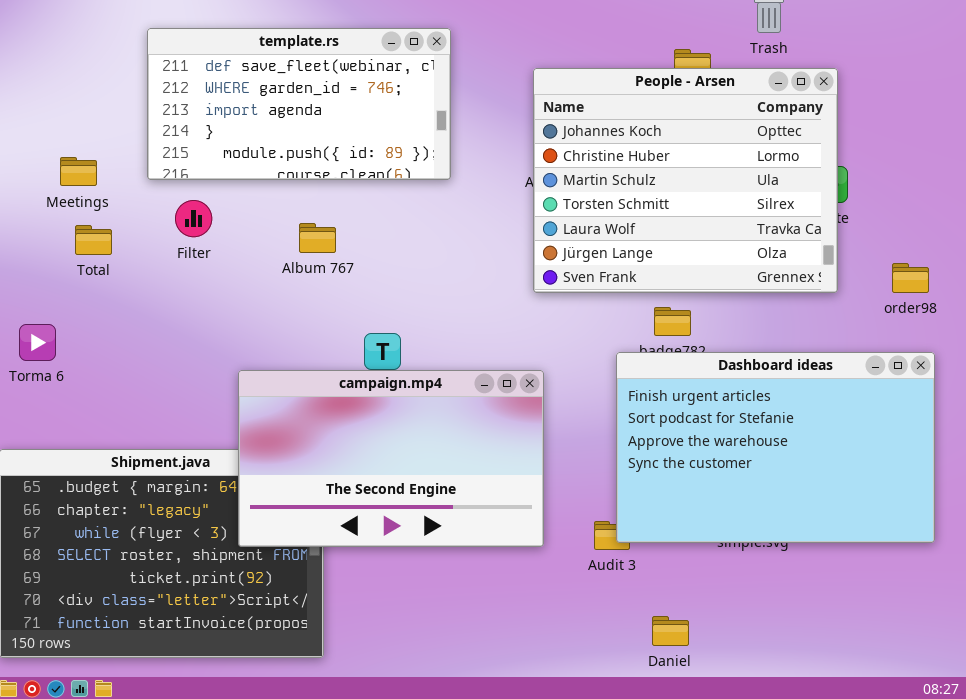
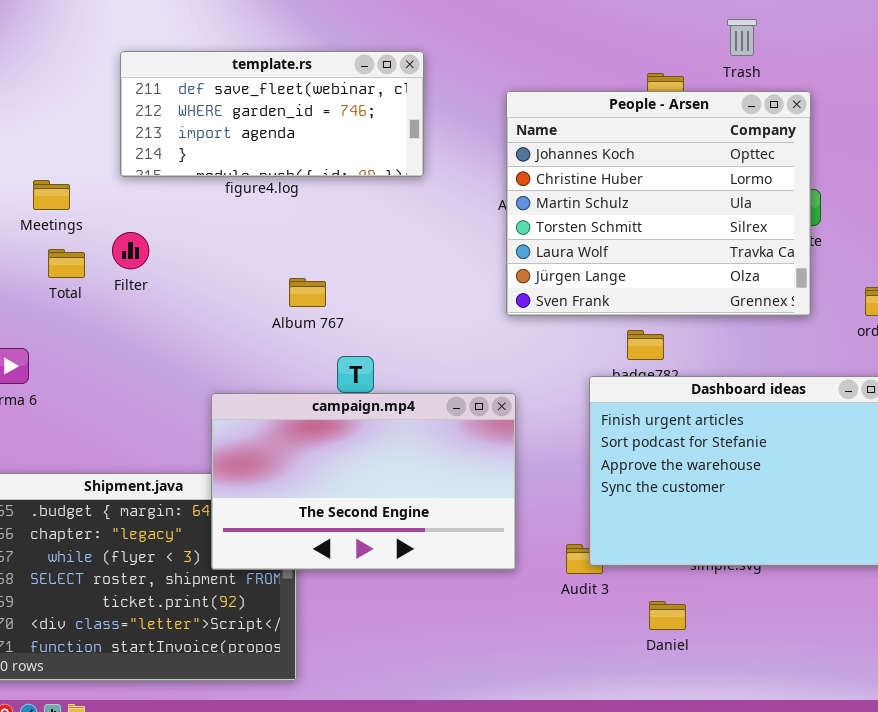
template.rs: [147,28,451,180] -> [120,51,424,177], resized
Filter: [175,200,212,237] -> [112,232,149,269], moved
Album 767: [299,223,336,253] -> [289,278,326,307], moved
Daniel: [652,616,689,646] -> [649,601,686,630], moved

